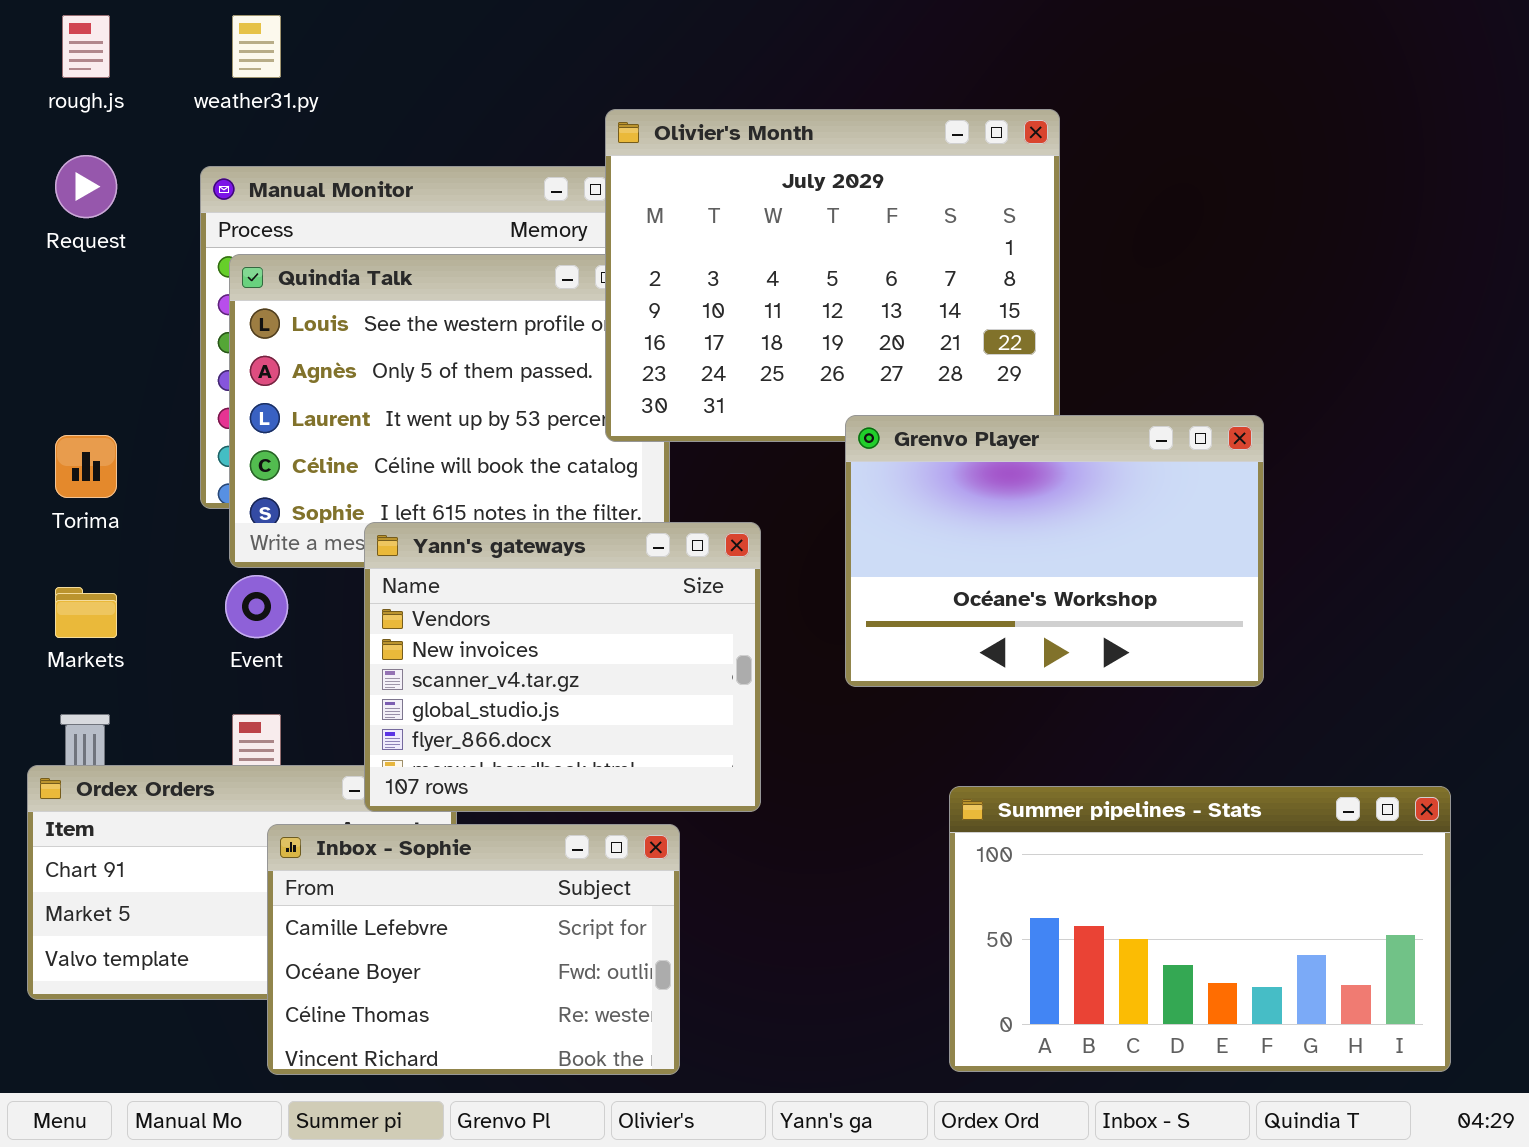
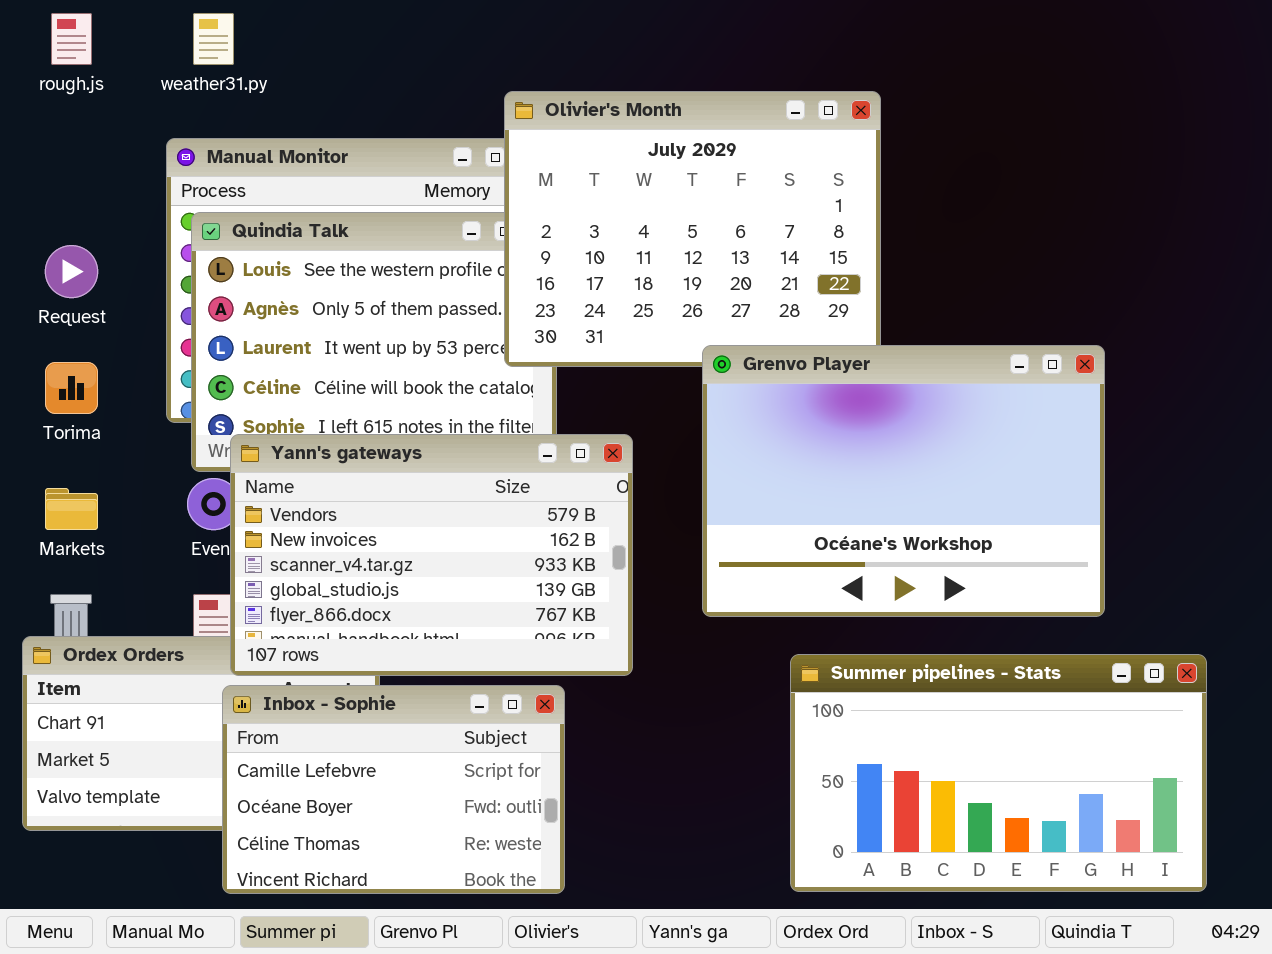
Request: [55,155,117,218] -> [45,245,98,298], moved
Grenvo Player: [845,415,1264,687] -> [702,345,1105,617], resized
Yann's gateways: [364,522,761,812] -> [230,434,633,676], resized

